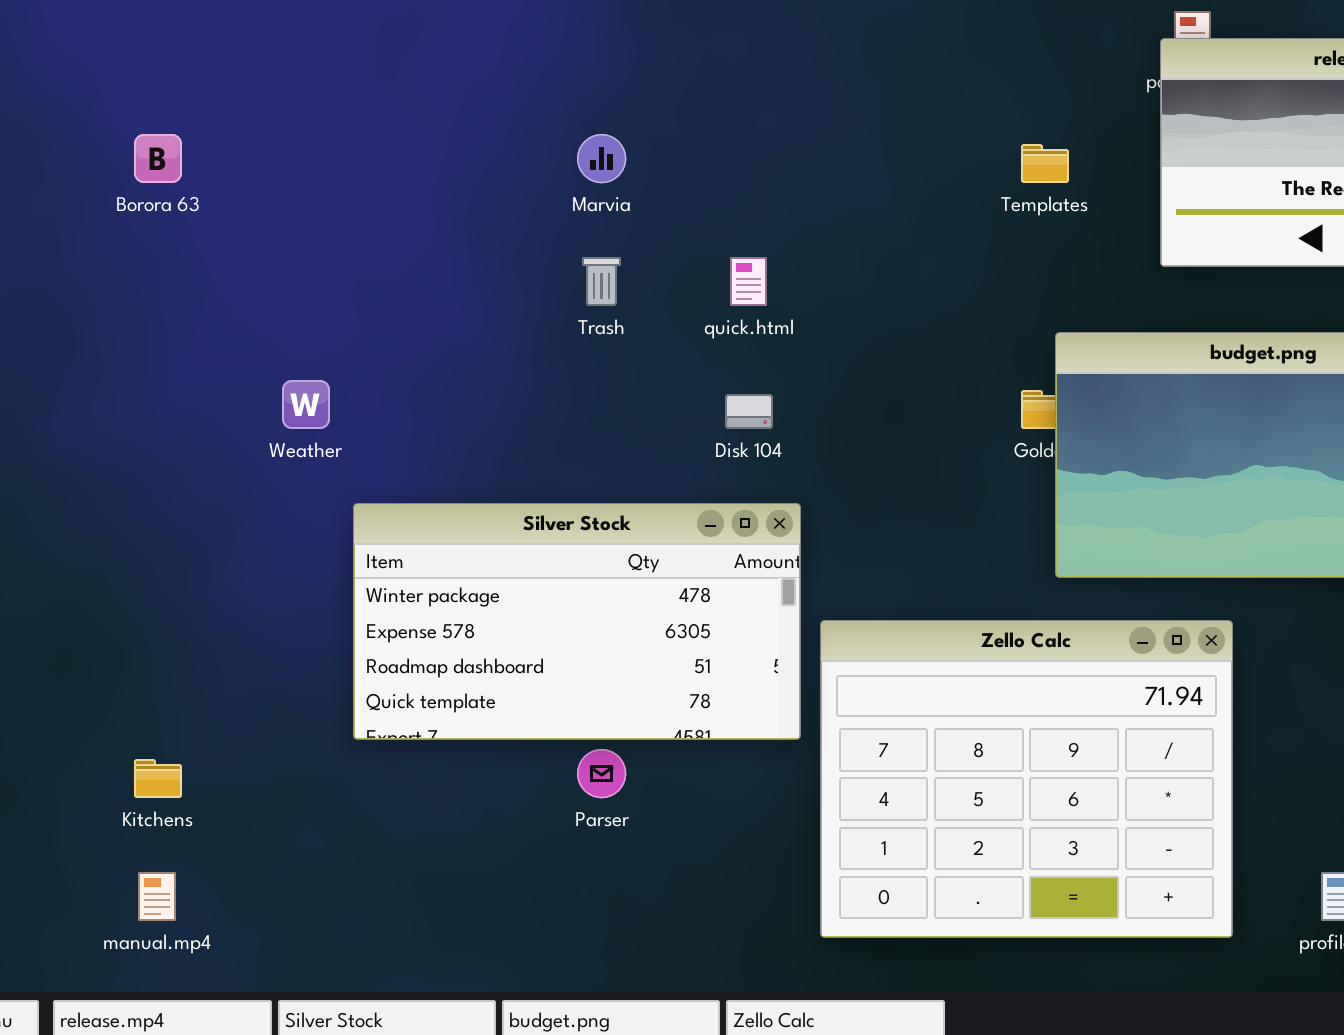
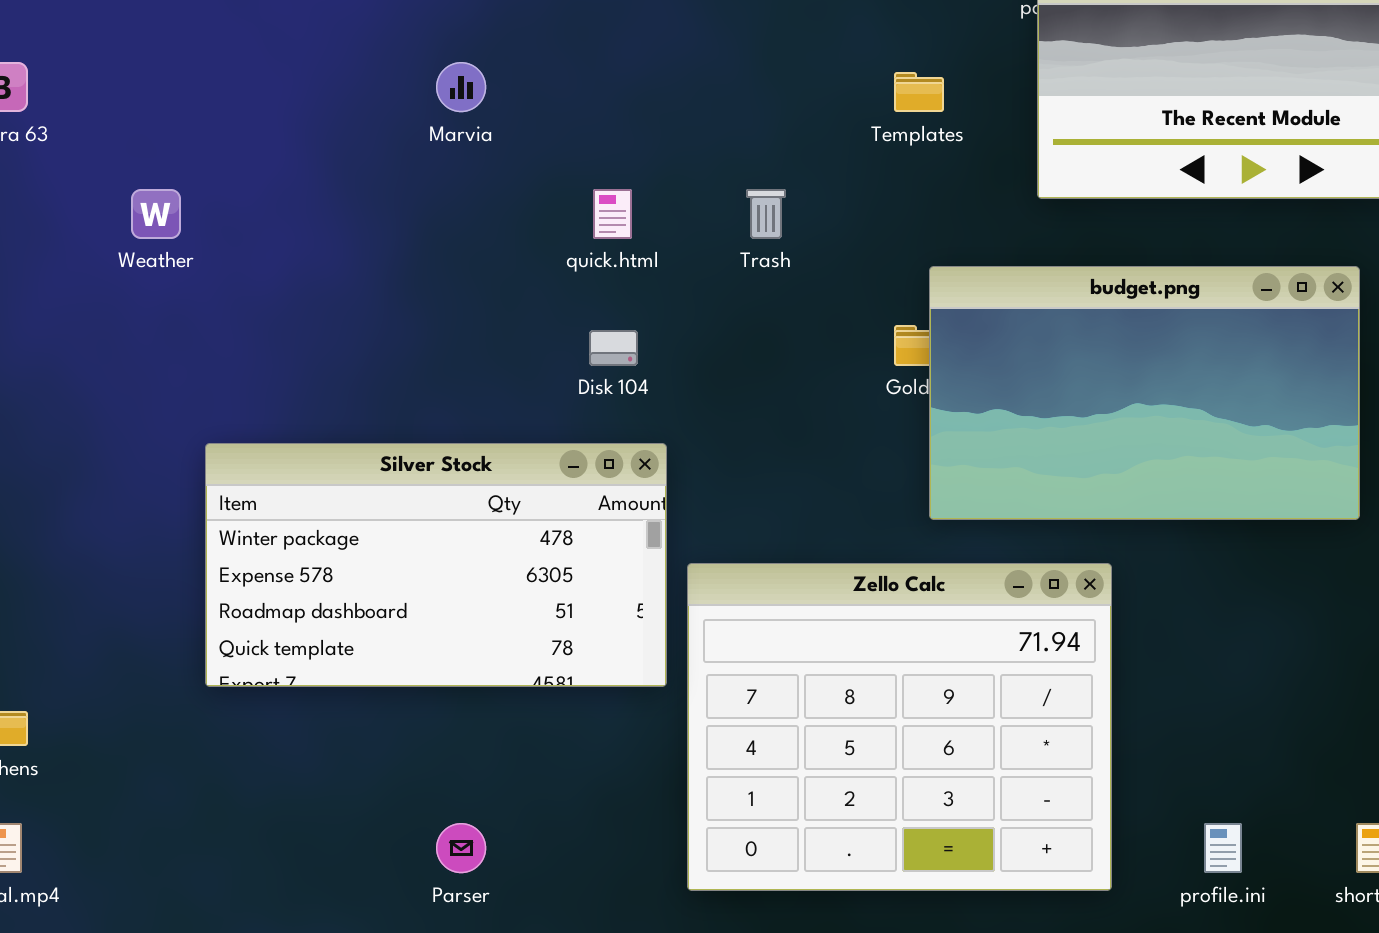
Trash: [582,257,621,306] -> [746,189,786,239], moved
Weather: [282,380,330,429] -> [131,189,181,239], moved
Parser: [577,749,626,798] -> [436,823,486,873], moved

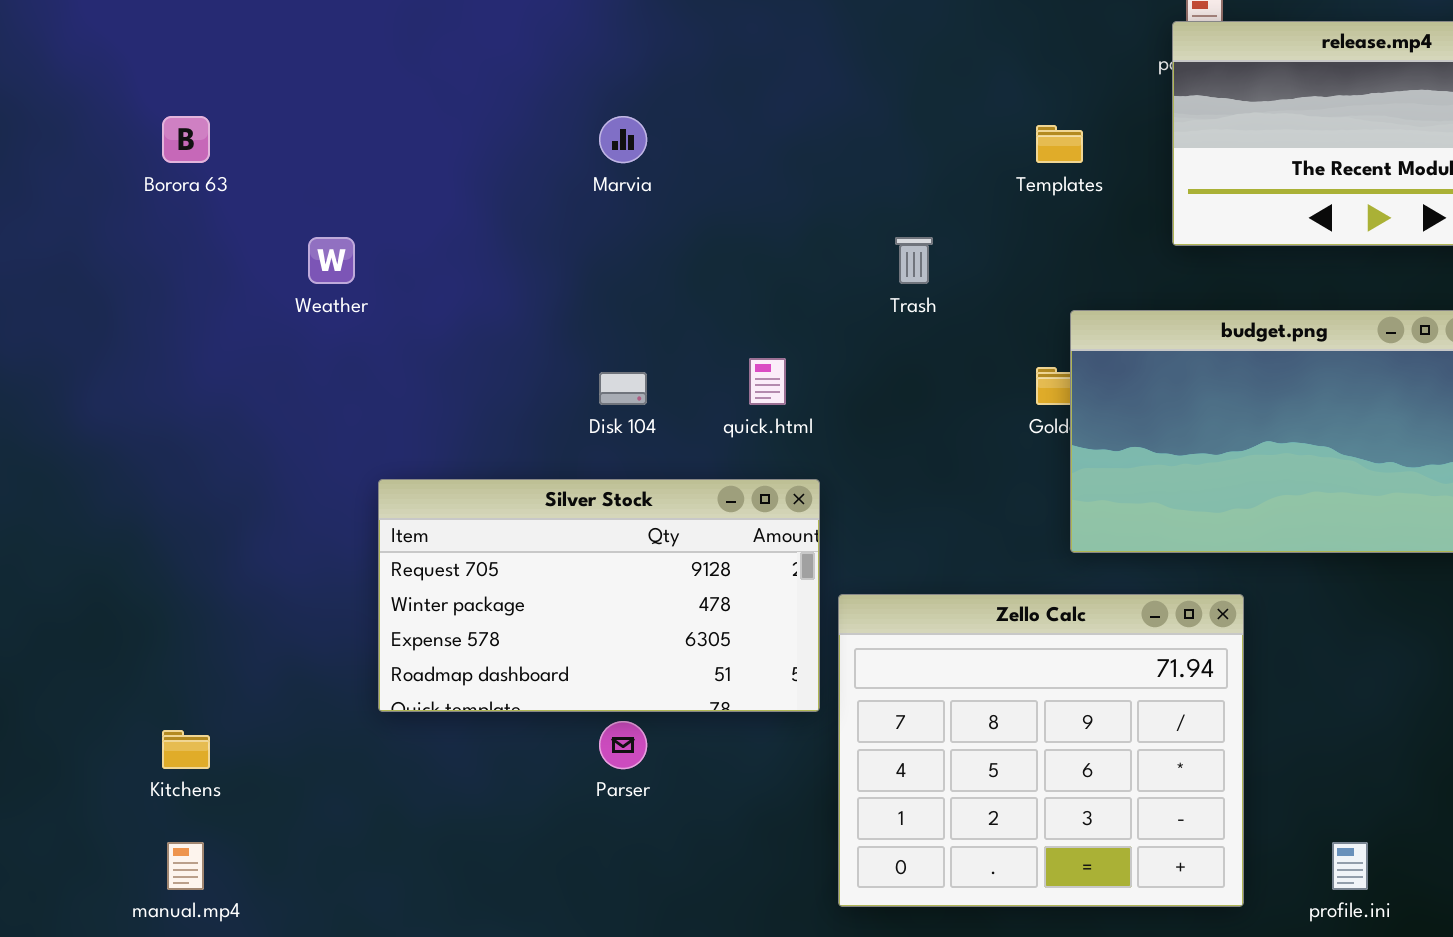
quick.html: [593,189,632,239] -> [749,358,786,405], moved
Disk 104: [589,330,638,366] -> [599,372,647,405], moved
Silver Stock: [205,443,667,687] -> [378,479,820,712], scrolled up 1 row
Parser: [436,823,486,873] -> [599,721,647,769], moved

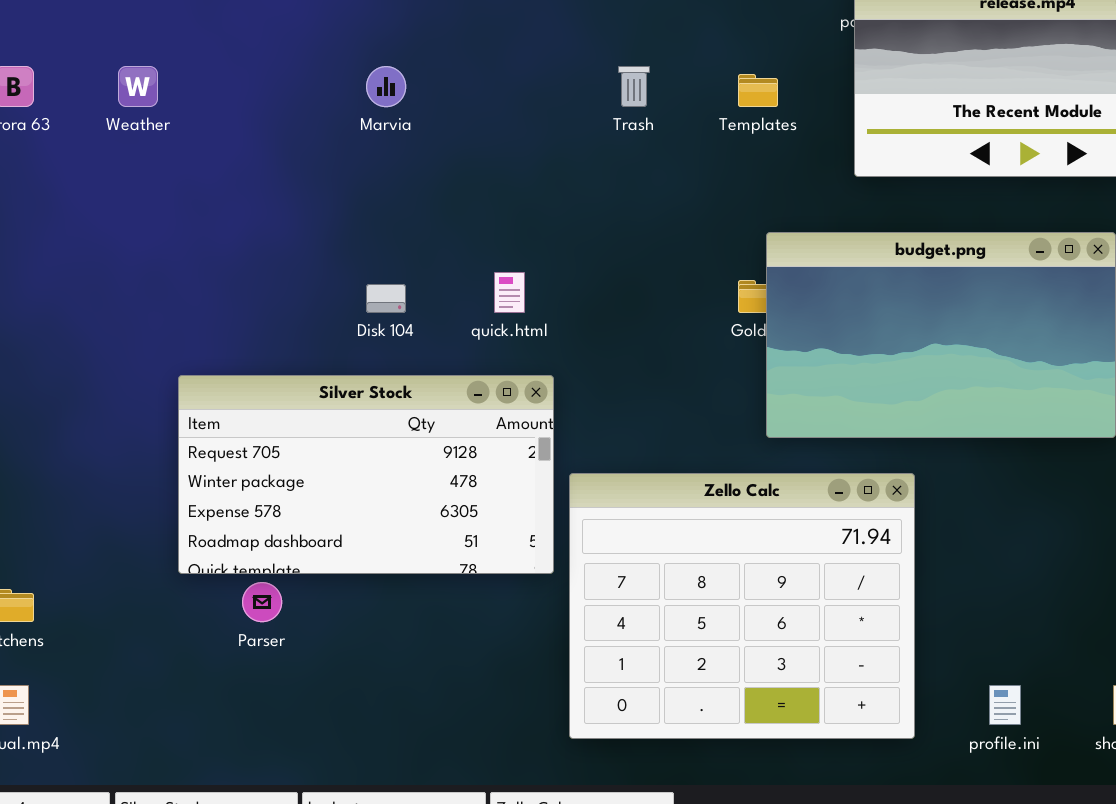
Weather: [308,237,355,284] -> [118,66,158,107], moved
Trash: [895,237,933,284] -> [618,66,650,107], moved
Parser: [599,721,647,769] -> [242,582,282,622], moved

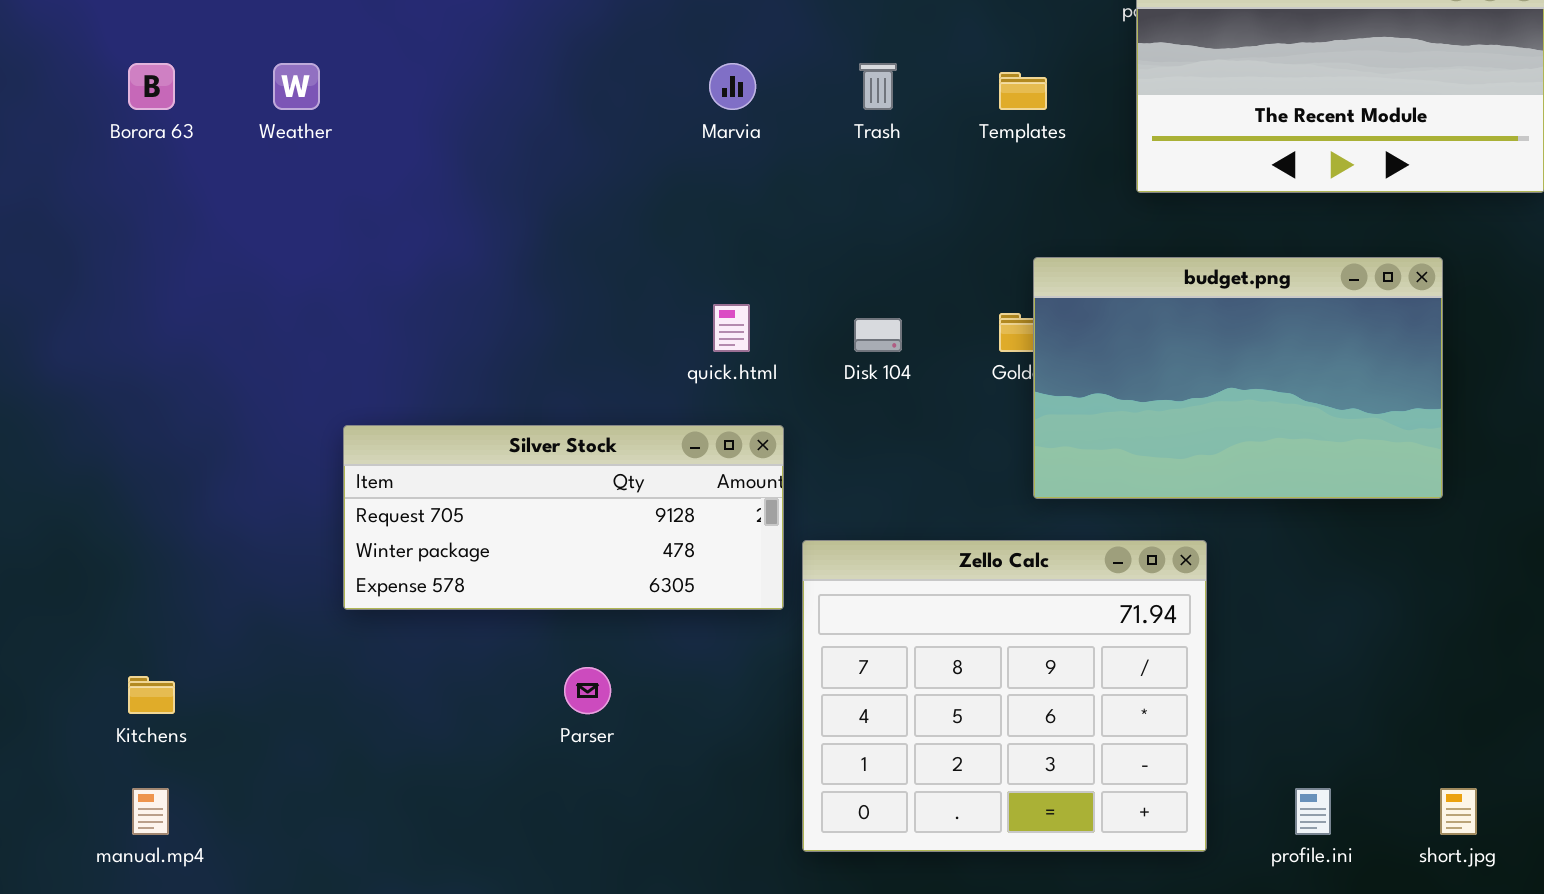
Marvia: [366,66,406,107] -> [709,63,756,110], moved
Disk 104: [366,284,406,313] -> [854,318,902,352], moved
Silver Stock: [178,375,554,574] -> [343,425,784,610], resized
Parser: [242,582,282,622] -> [564,667,611,714], moved

